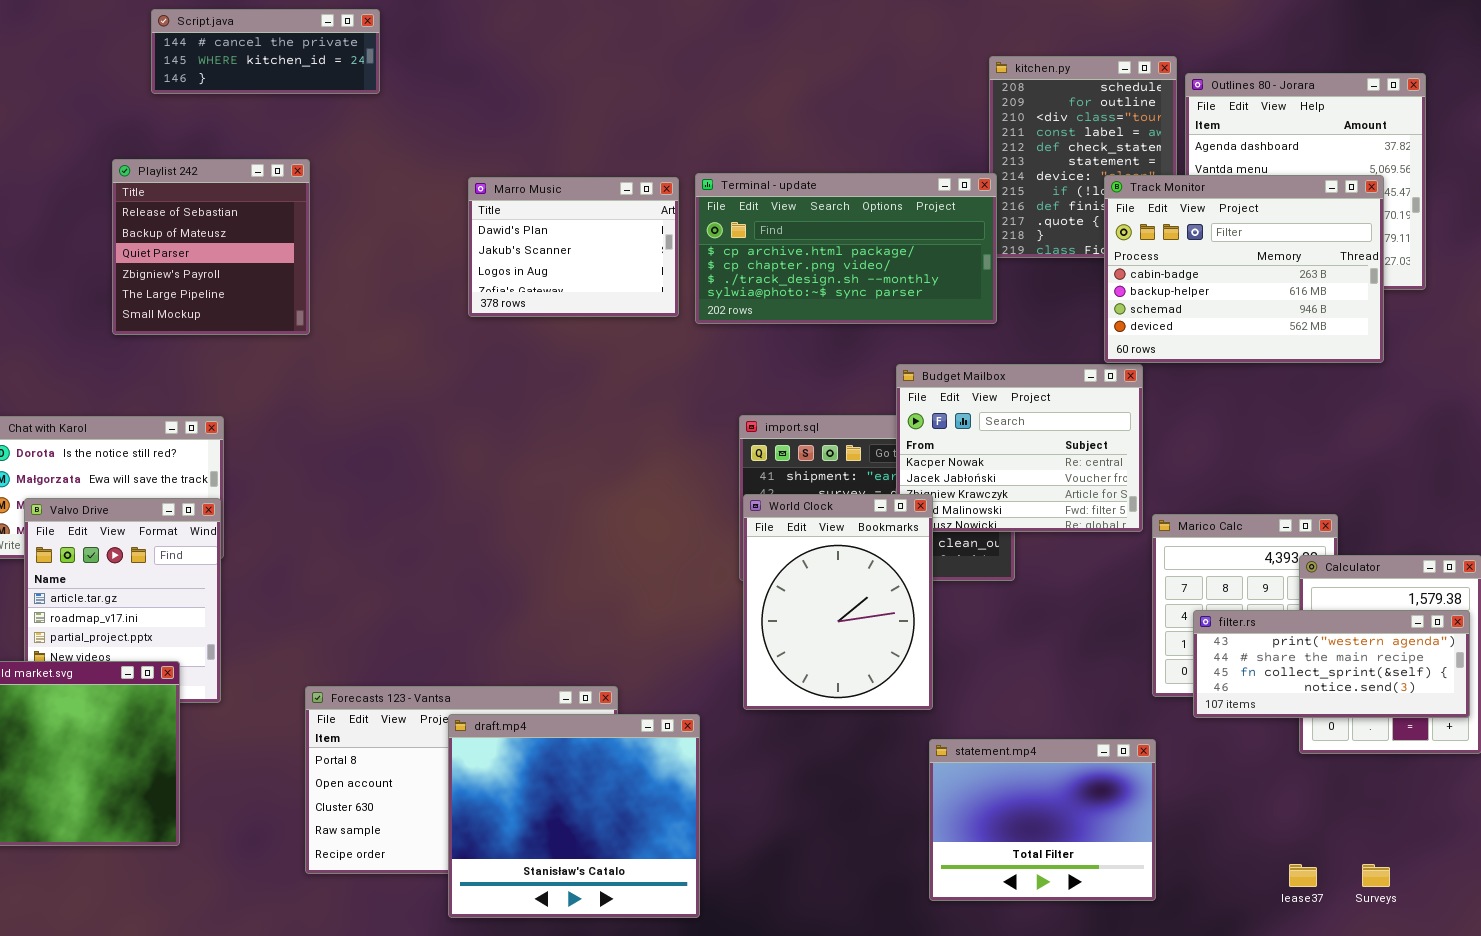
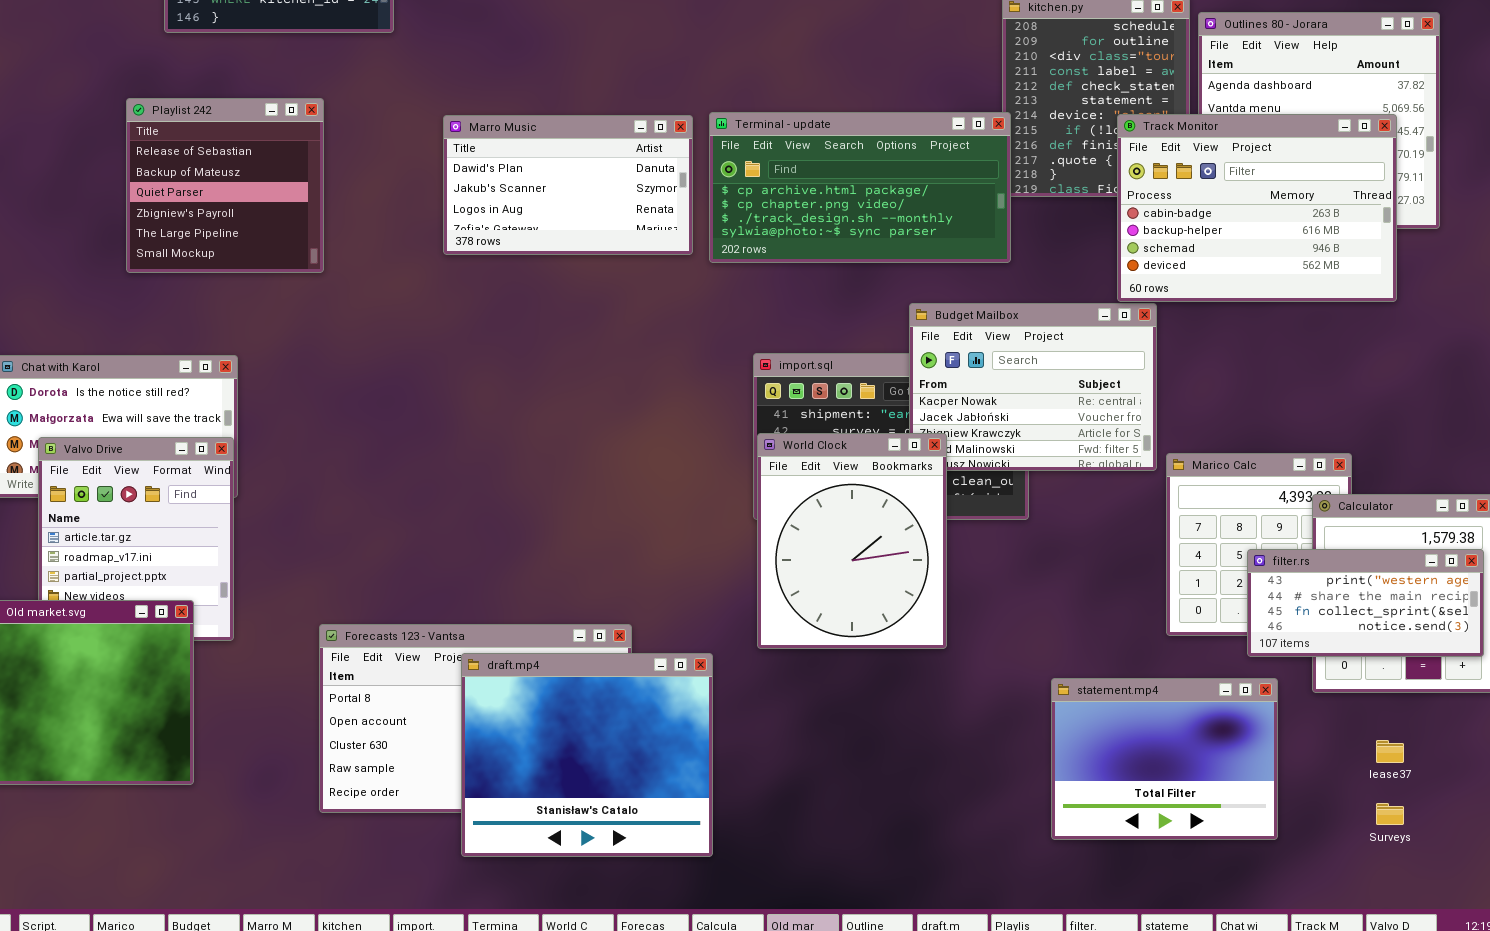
Marro Music: [468,177,679,317] -> [443,115,693,255], resized
filter.rs: [1193,610,1470,718] -> [1247,549,1484,657], resized
statement.mp4: [929,739,1156,901] -> [1051,678,1278,840], moved
lease37: [1289,864,1317,887] -> [1376,740,1404,763], moved

